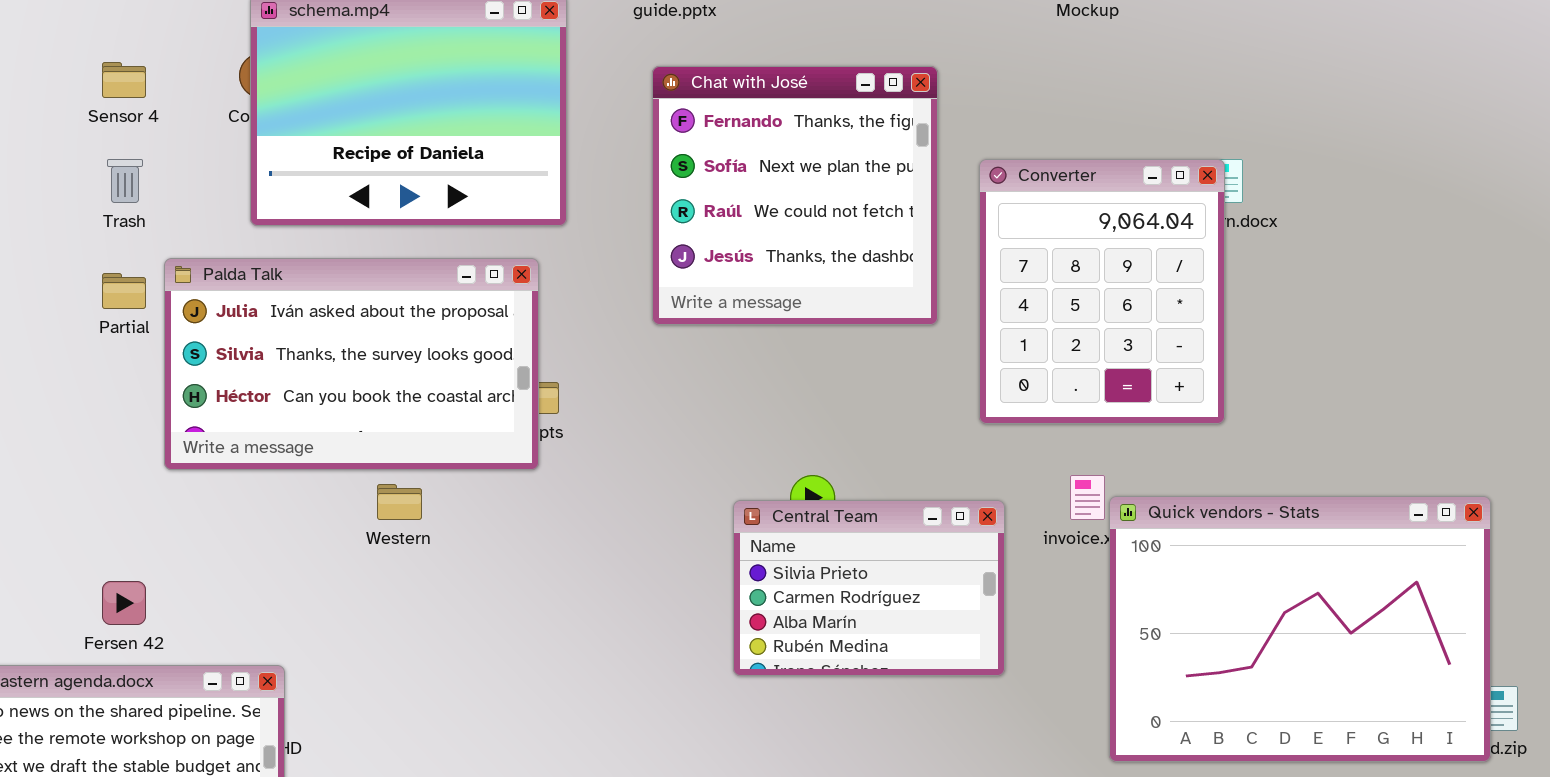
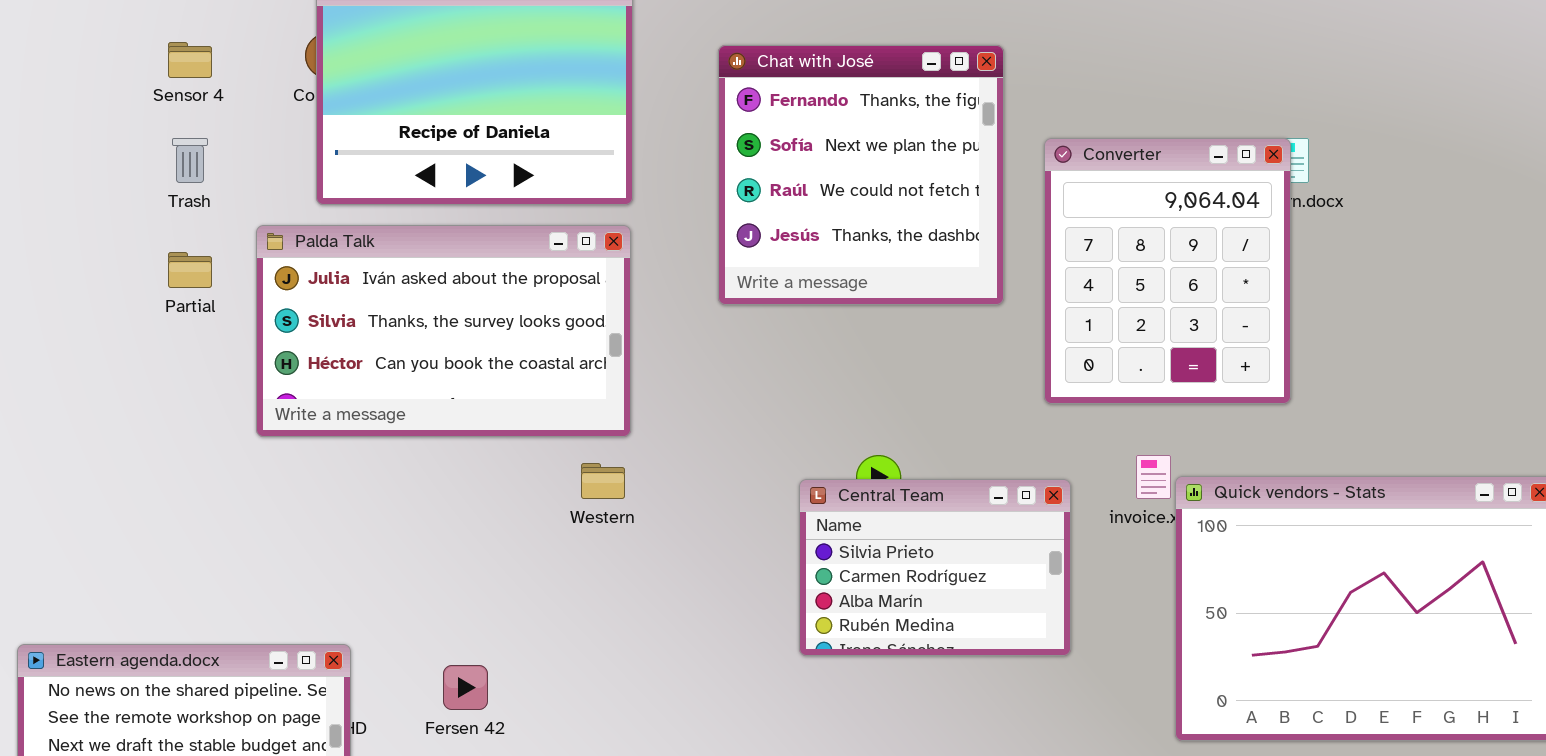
Palda Talk: [164,258,539,470] -> [256,225,631,437], moved
Western: [377,484,422,520] -> [581,463,625,499], moved
Fersen 42: [102,581,146,625] -> [443,665,488,710], moved

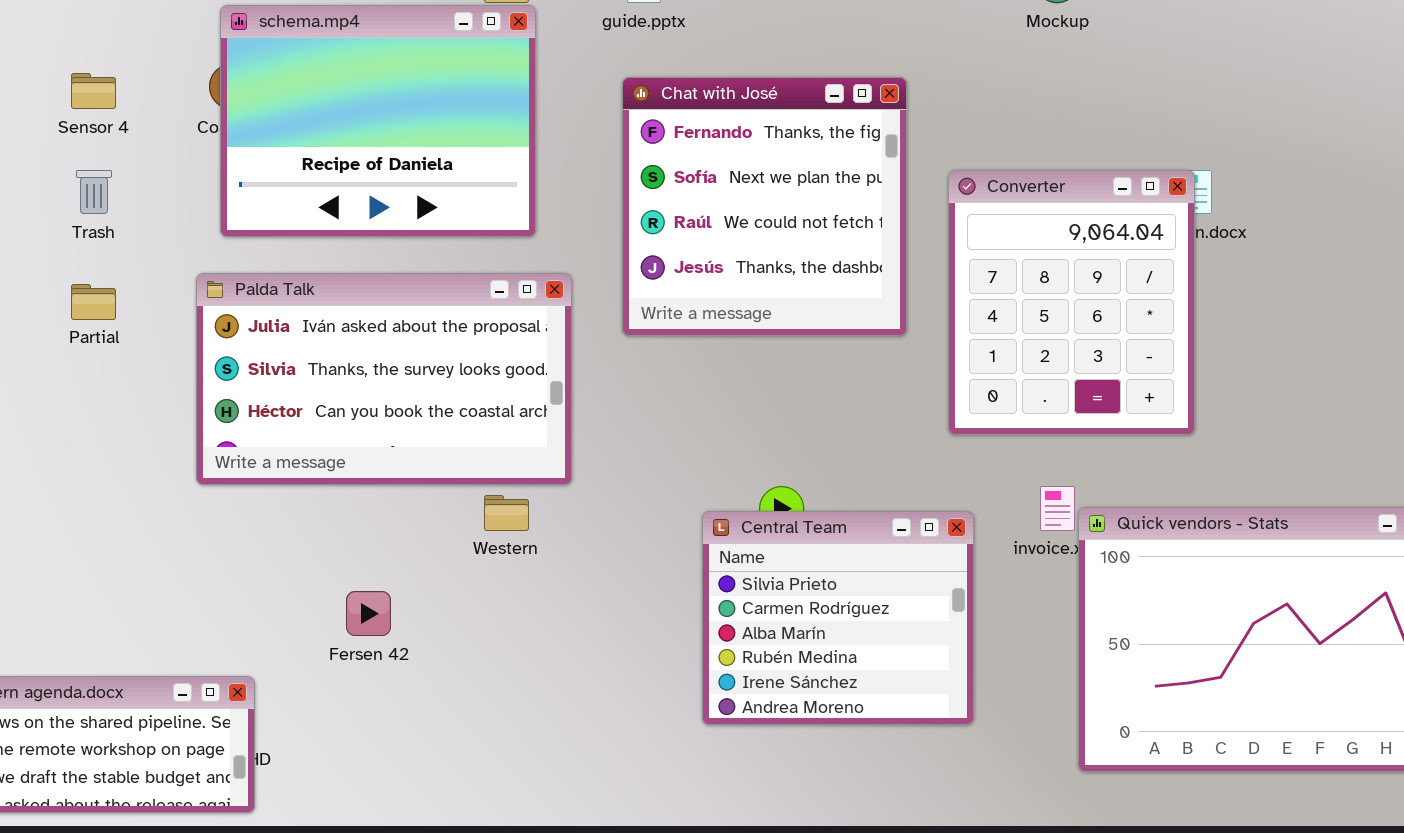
Palda Talk: [256,225,631,437] -> [196,273,572,485], moved
Central Team: [799,479,1071,656] -> [702,511,974,725], resized
Fersen 42: [443,665,488,710] -> [346,591,391,636], moved

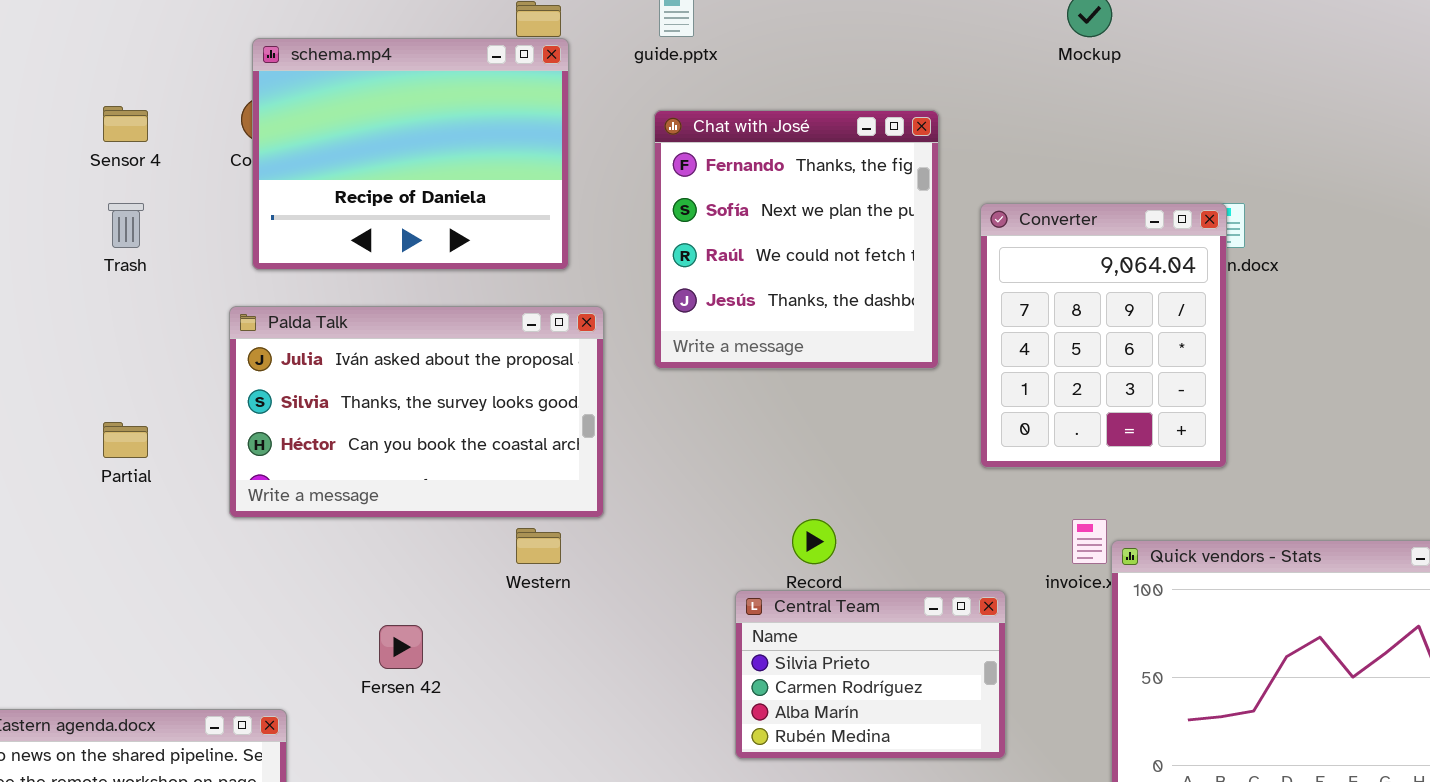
Partial: [71,284,116,320] -> [103,422,148,458], moved
Central Team: [702,511,974,725] -> [735,590,1006,759], resized

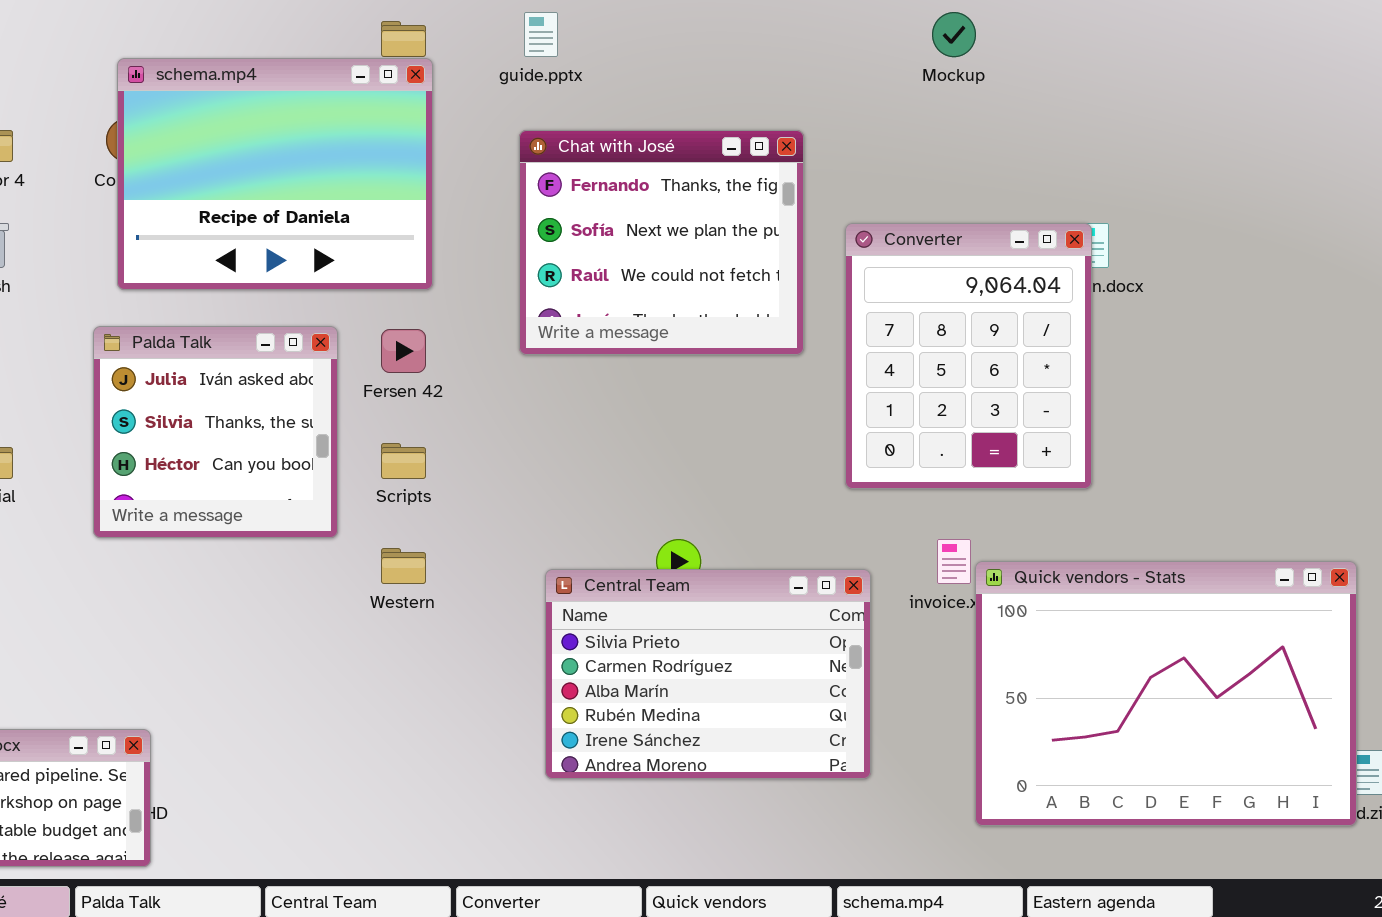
Chat with José: [654,110,939,369] -> [519,130,804,355], resized
Palda Talk: [229,306,604,518] -> [93,326,338,538], resized
Central Team: [735,590,1006,759] -> [545,569,871,779], resized
Fersen 42: [379,625,423,669] -> [381,329,426,373], moved

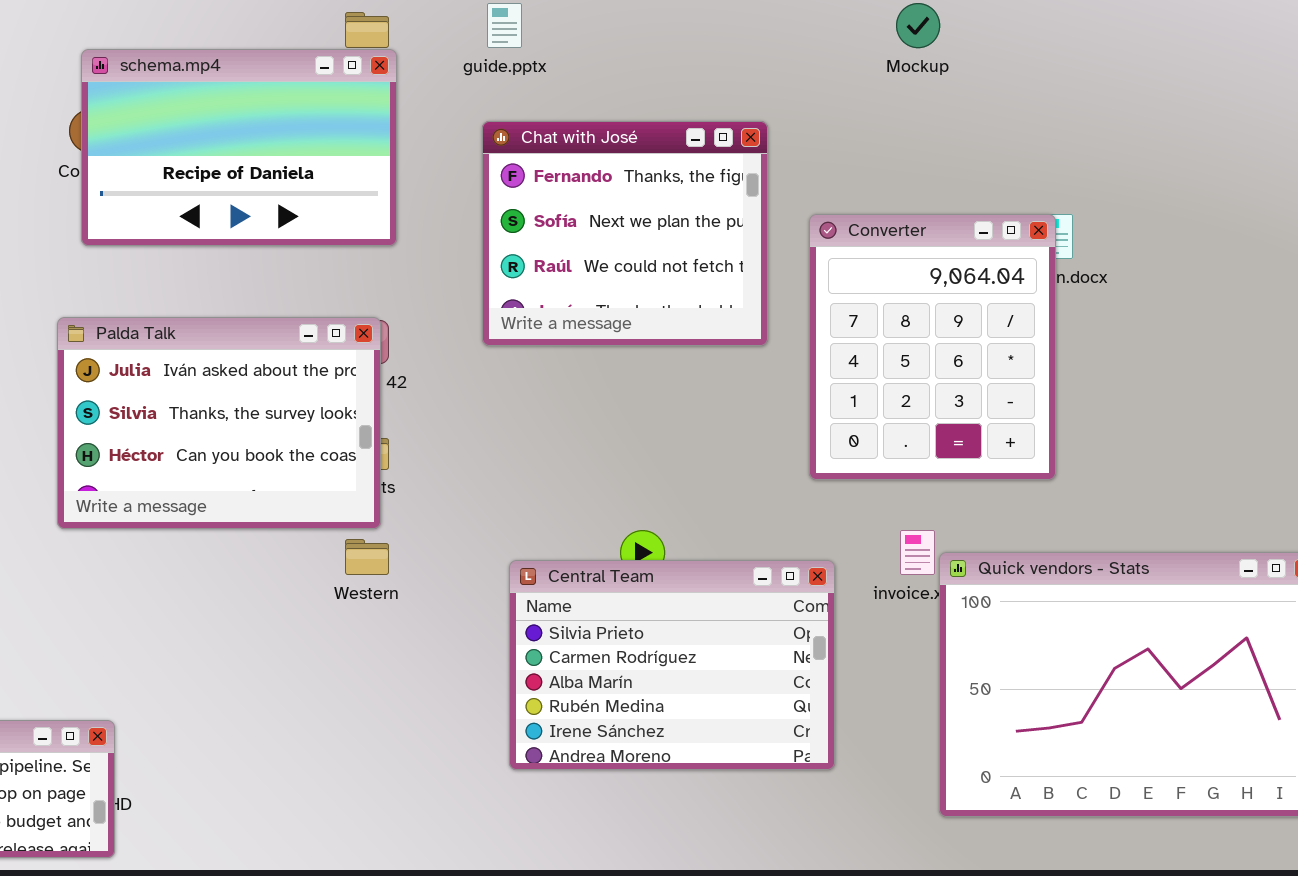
schema.mp4: [117,58,433,290] -> [81,49,397,246], resized
Palda Talk: [93,326,338,538] -> [57,317,381,529], resized

